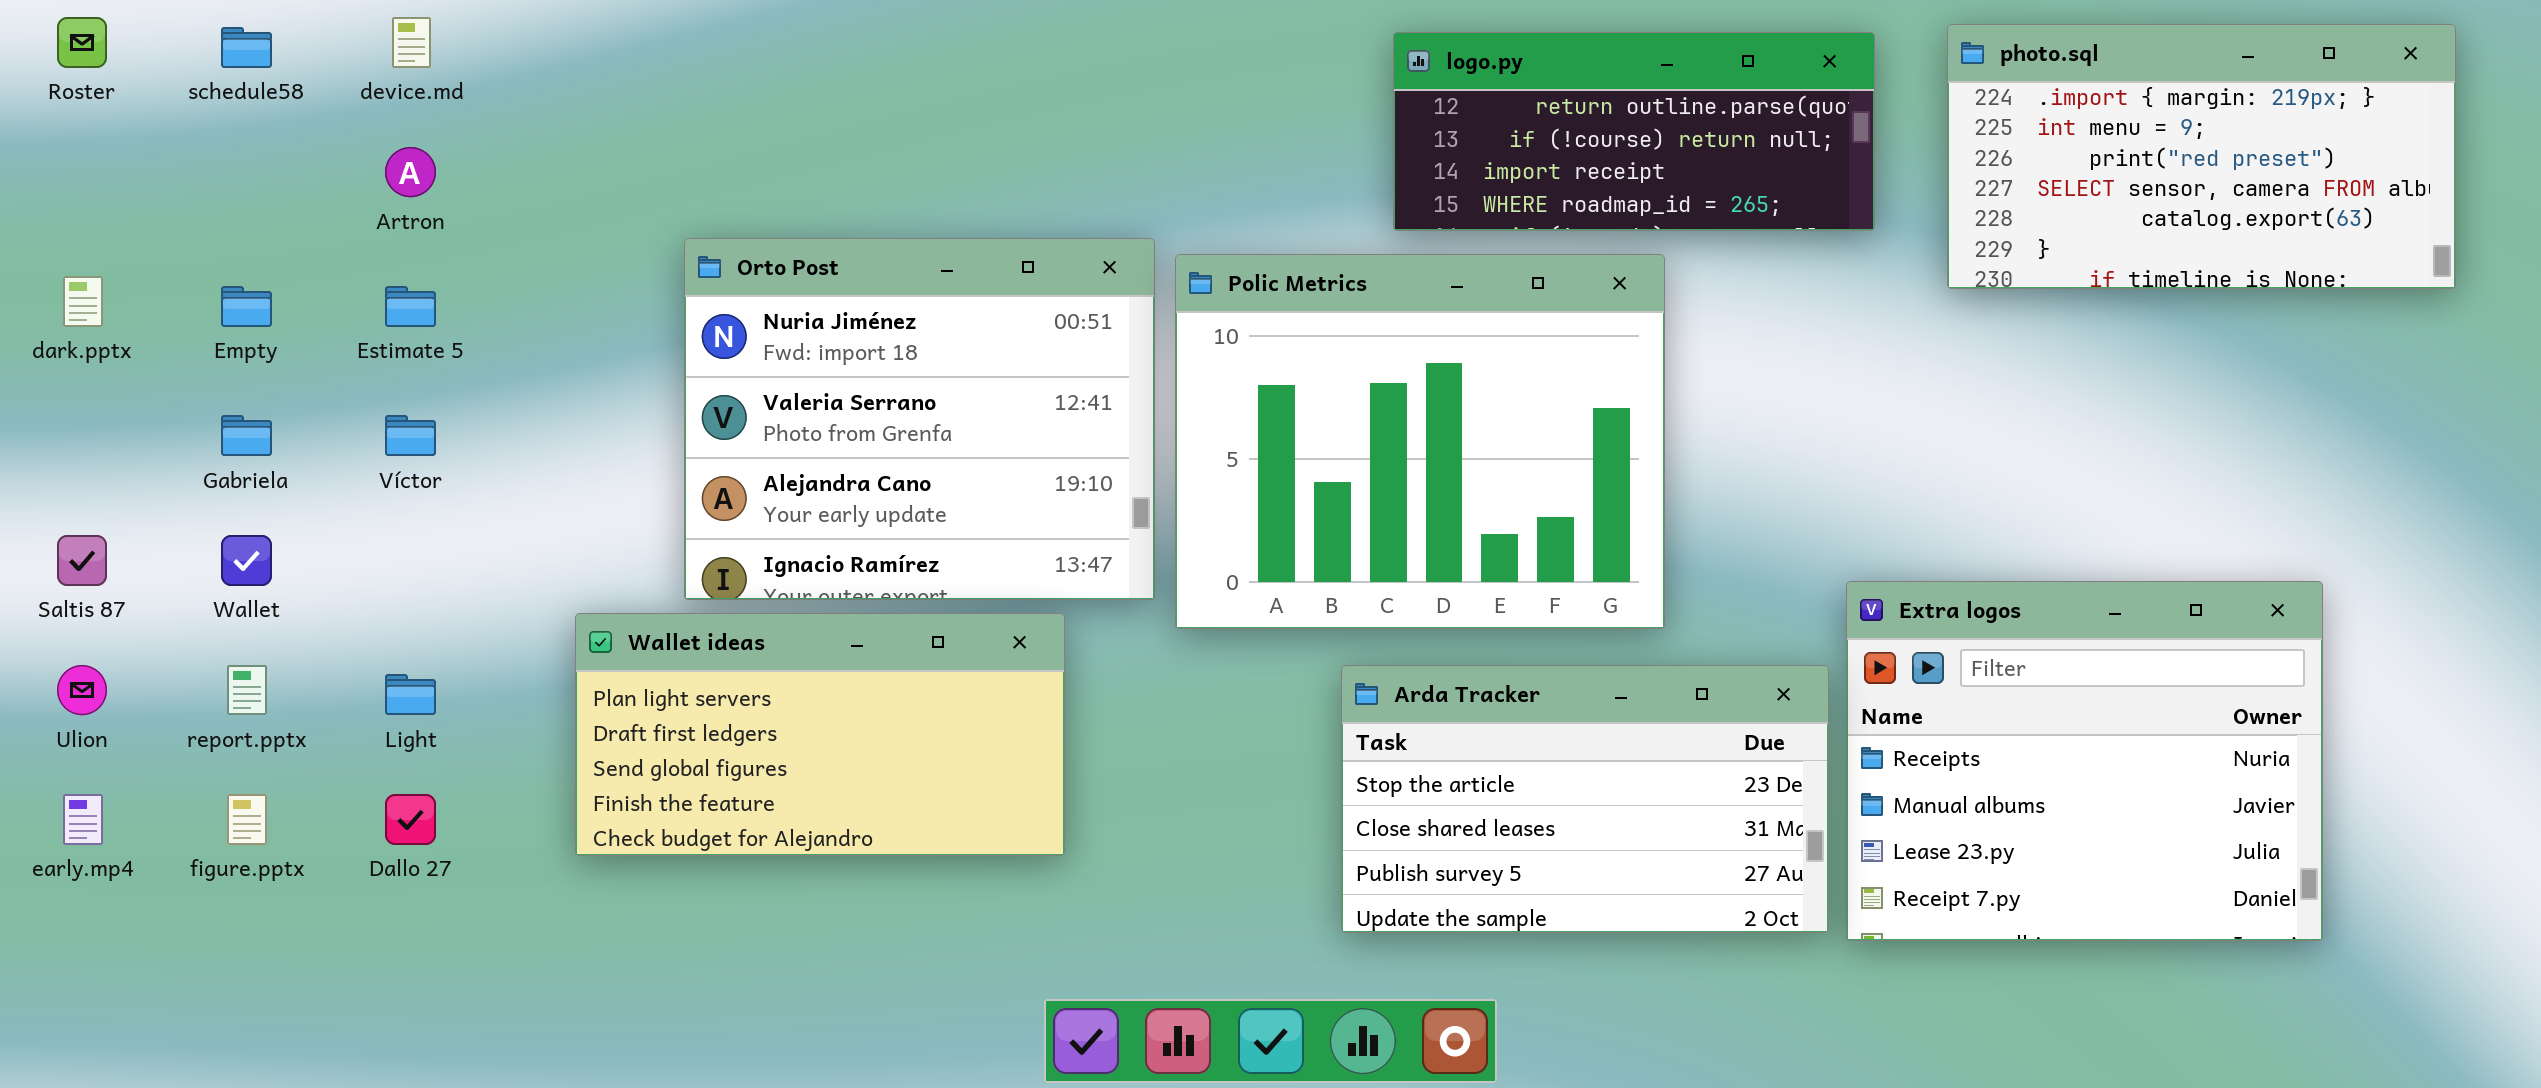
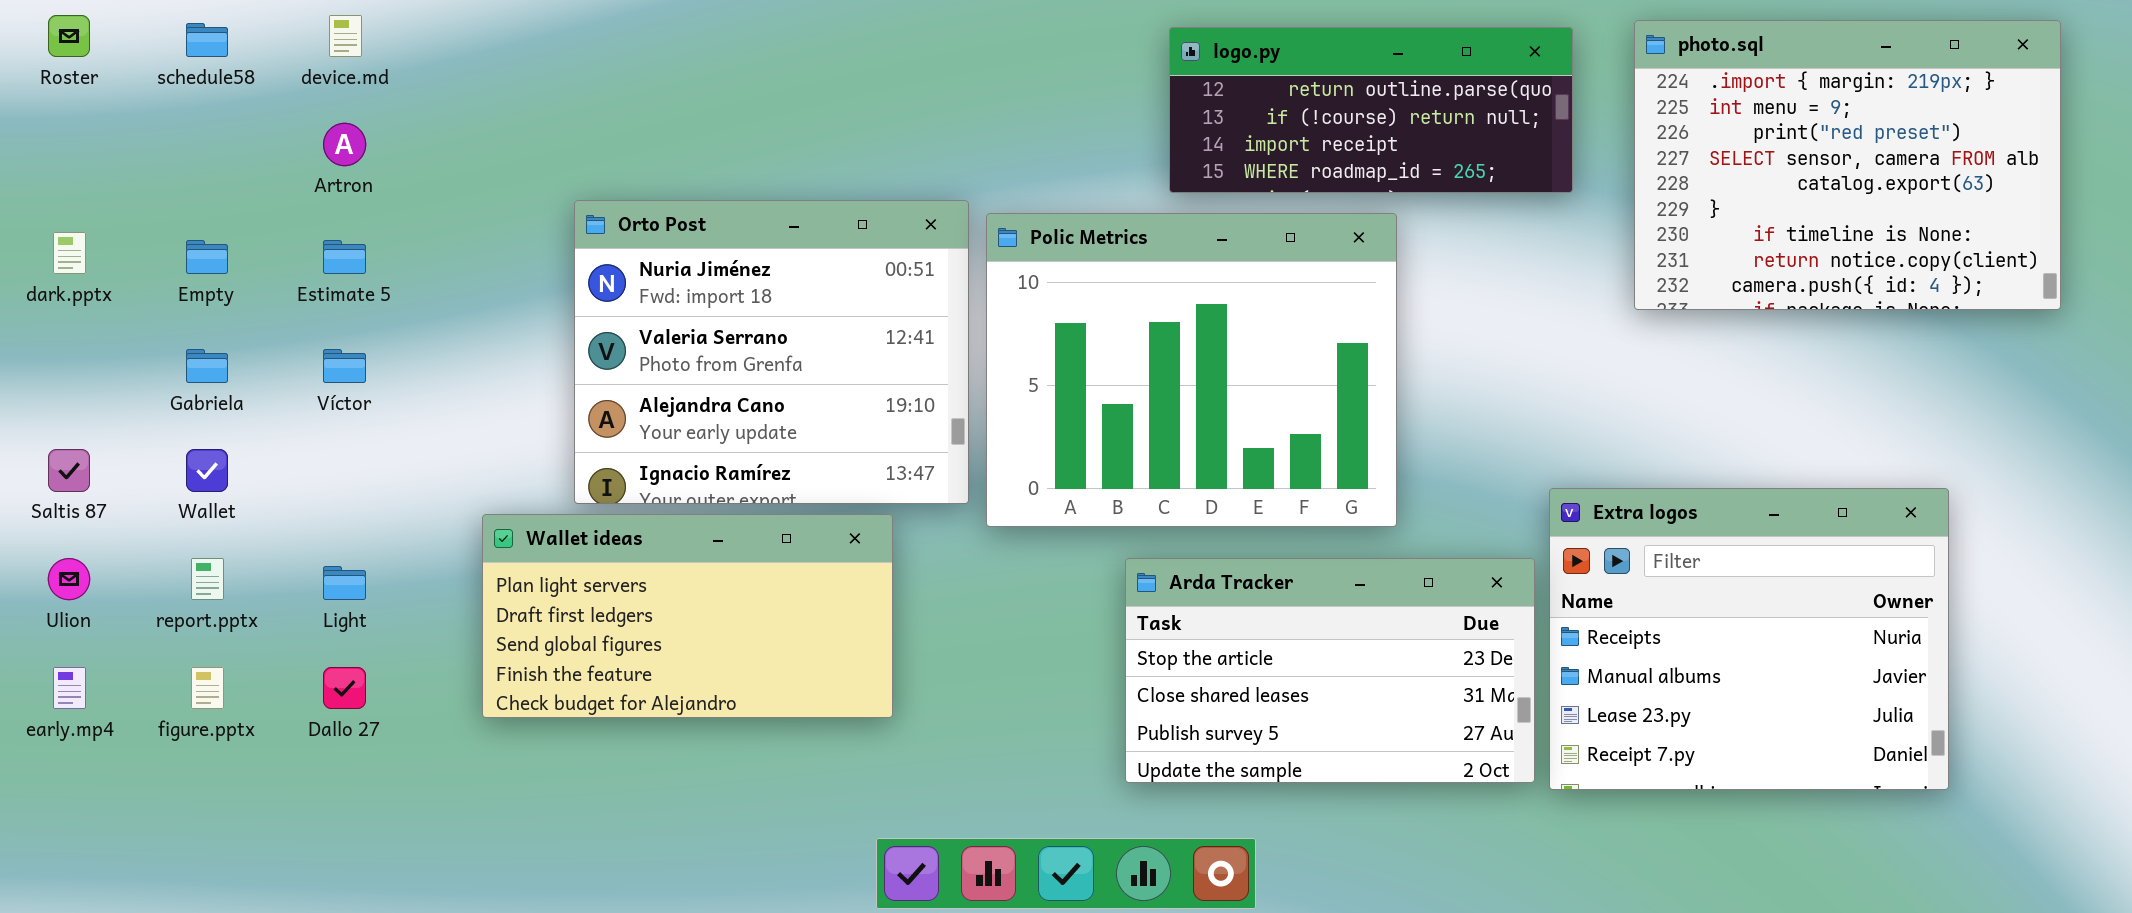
photo.sql: [1947,24,2456,289] -> [1634,20,2061,310], resized

